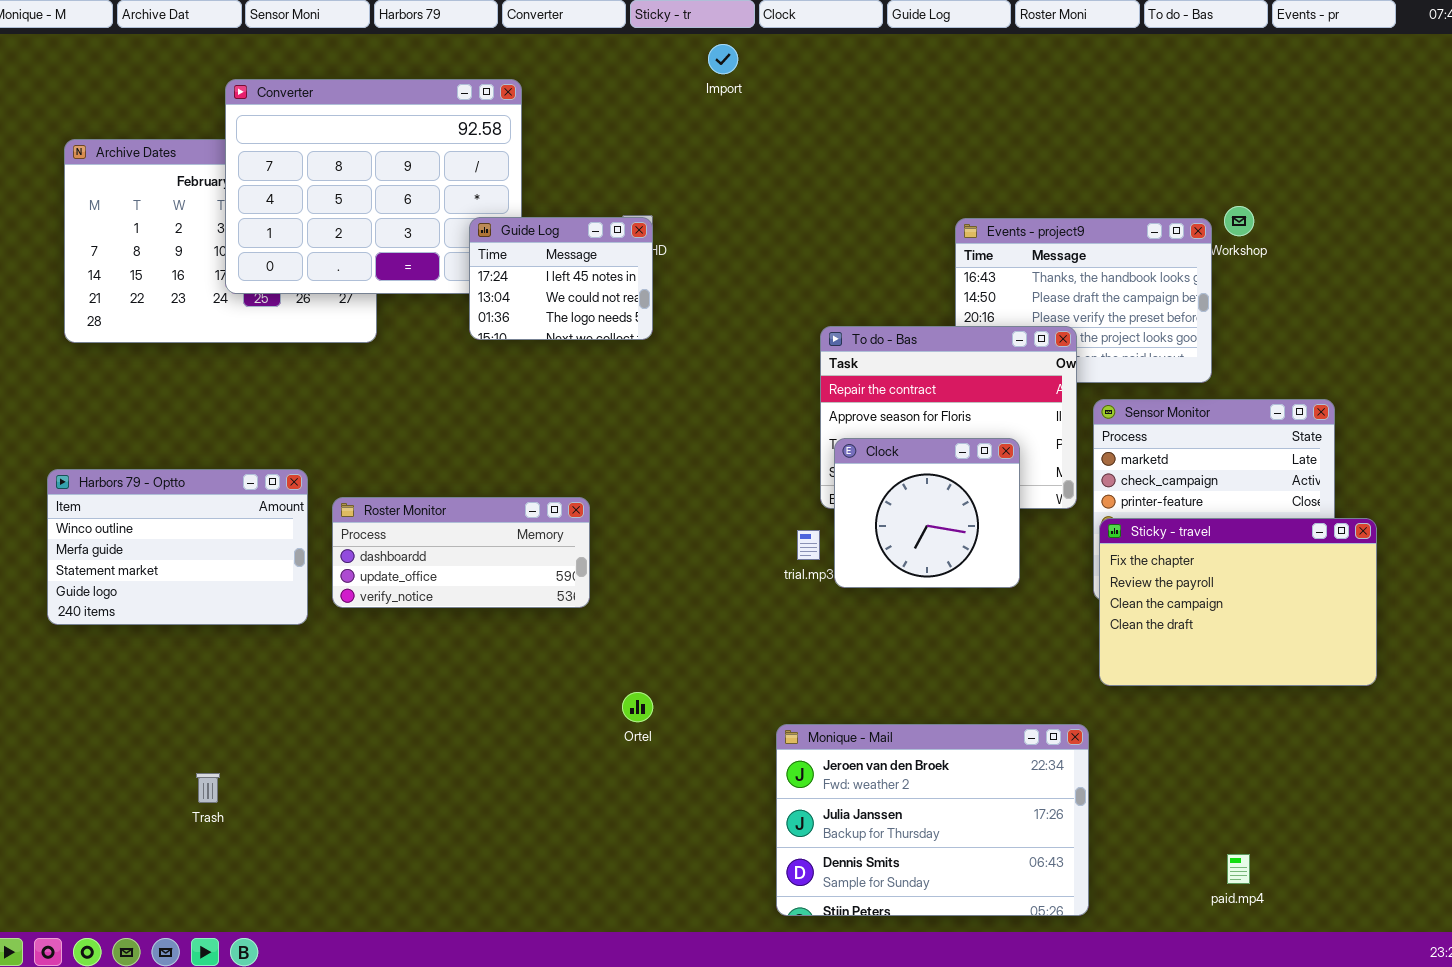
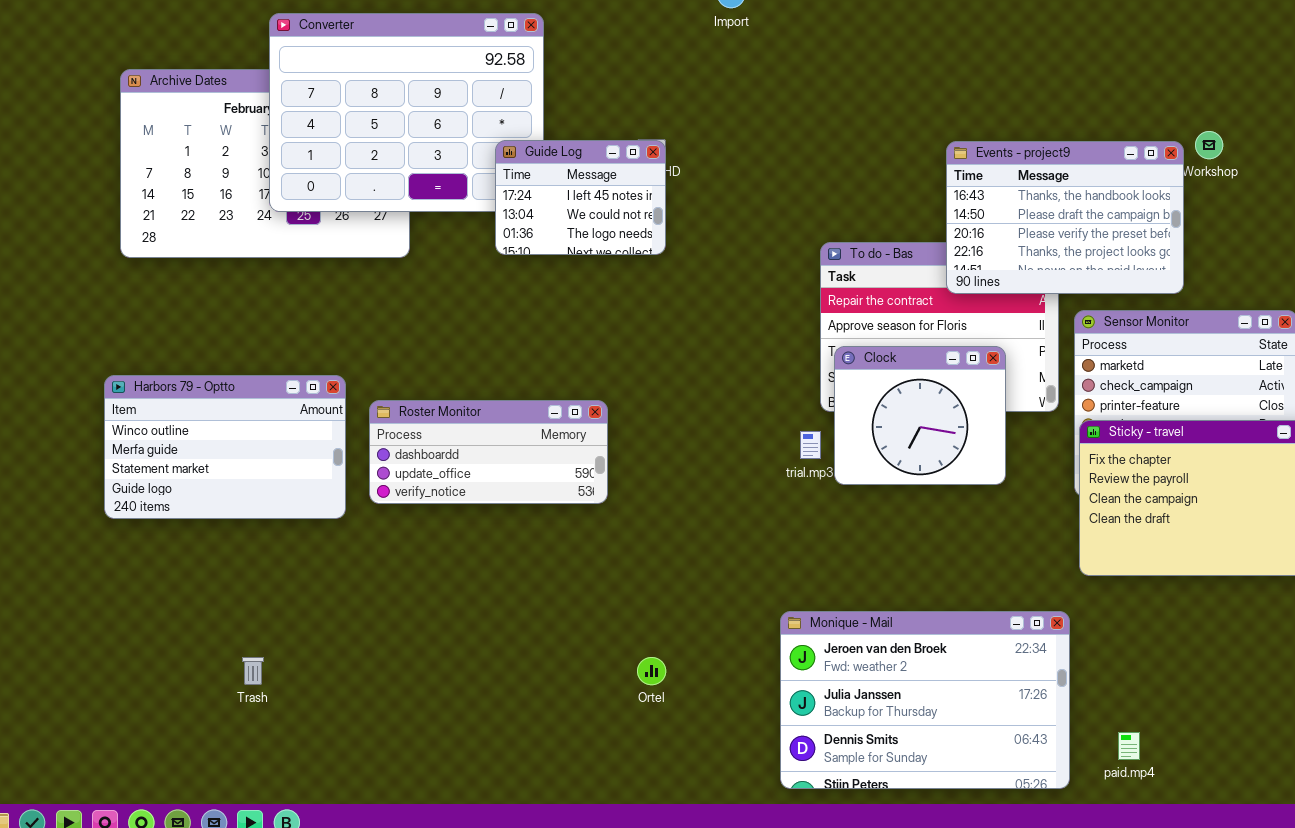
Events - project9: [955,218,1212,383] -> [946,141,1184,294], raised
Ortel: [622,692,653,722] -> [637,657,666,685], moved
paid.mp4: [1227,854,1250,884] -> [1118,732,1140,760], moved

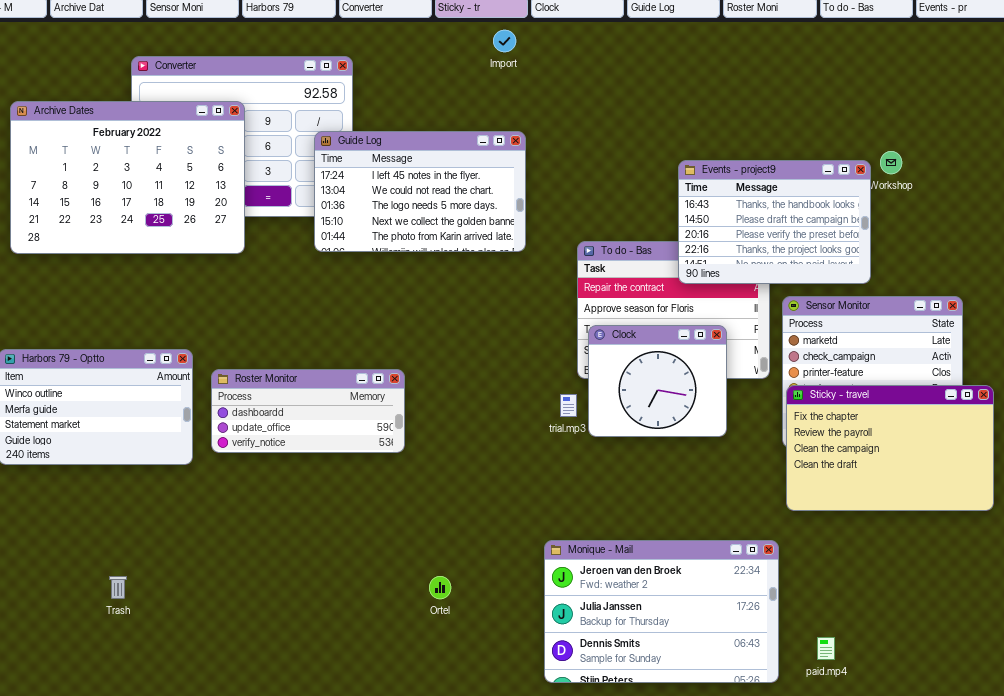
Archive Dates: [120,69,410,258] -> [10,101,245,254], raised
Guide Log: [495,140,666,255] -> [314,131,526,252], resized

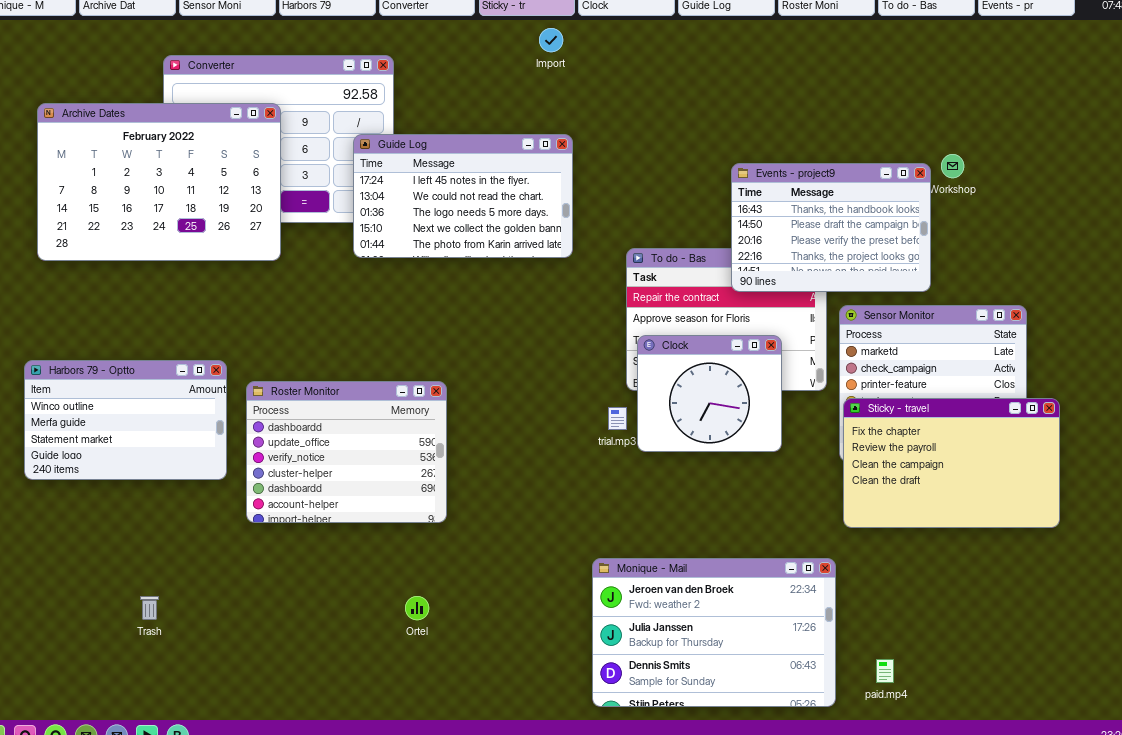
Roster Monitor: [211,369,405,453] -> [246,381,447,523], resized
Ortel: [429,576,451,599] -> [405,596,429,620], moved

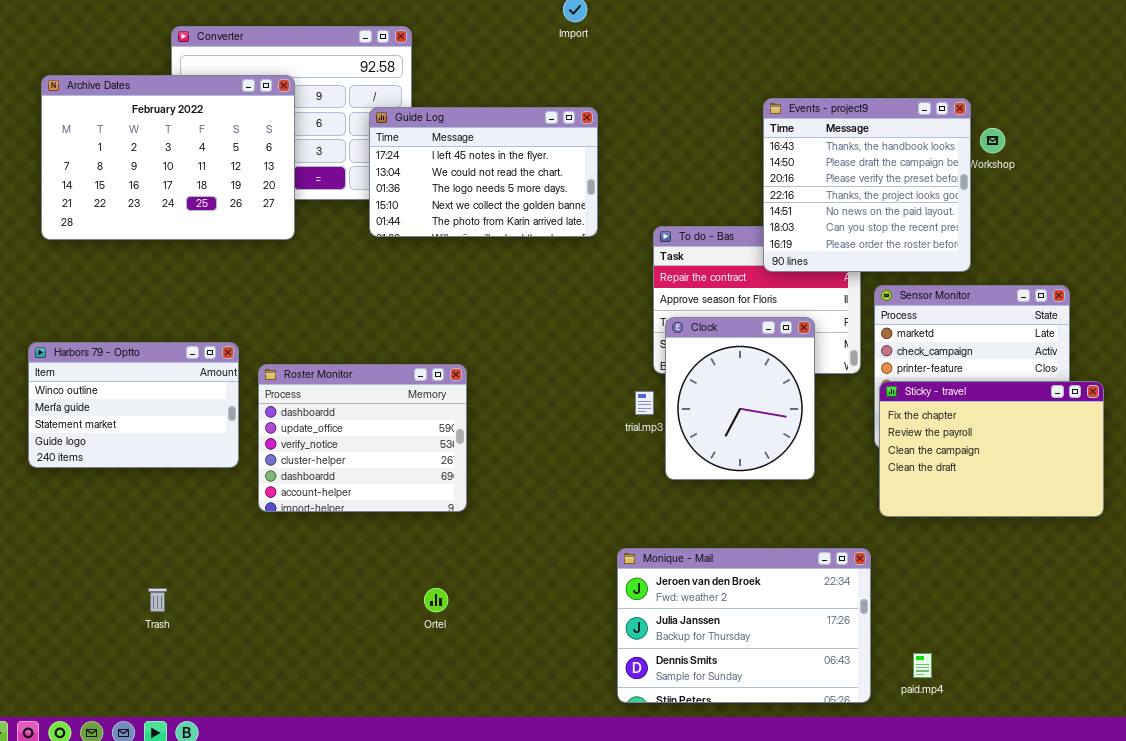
Events - project9: [731,163,931,292] -> [763,98,971,272], resized
Clock: [637,335,782,452] -> [665,317,815,480], resized

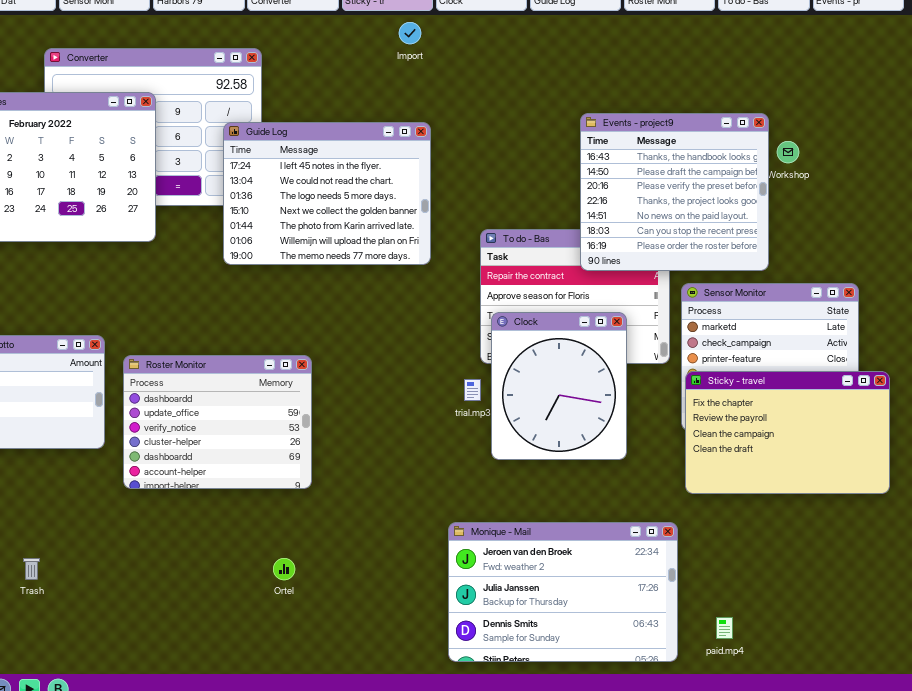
Guide Log: [369,107,598,237] -> [223,122,431,265], resized

